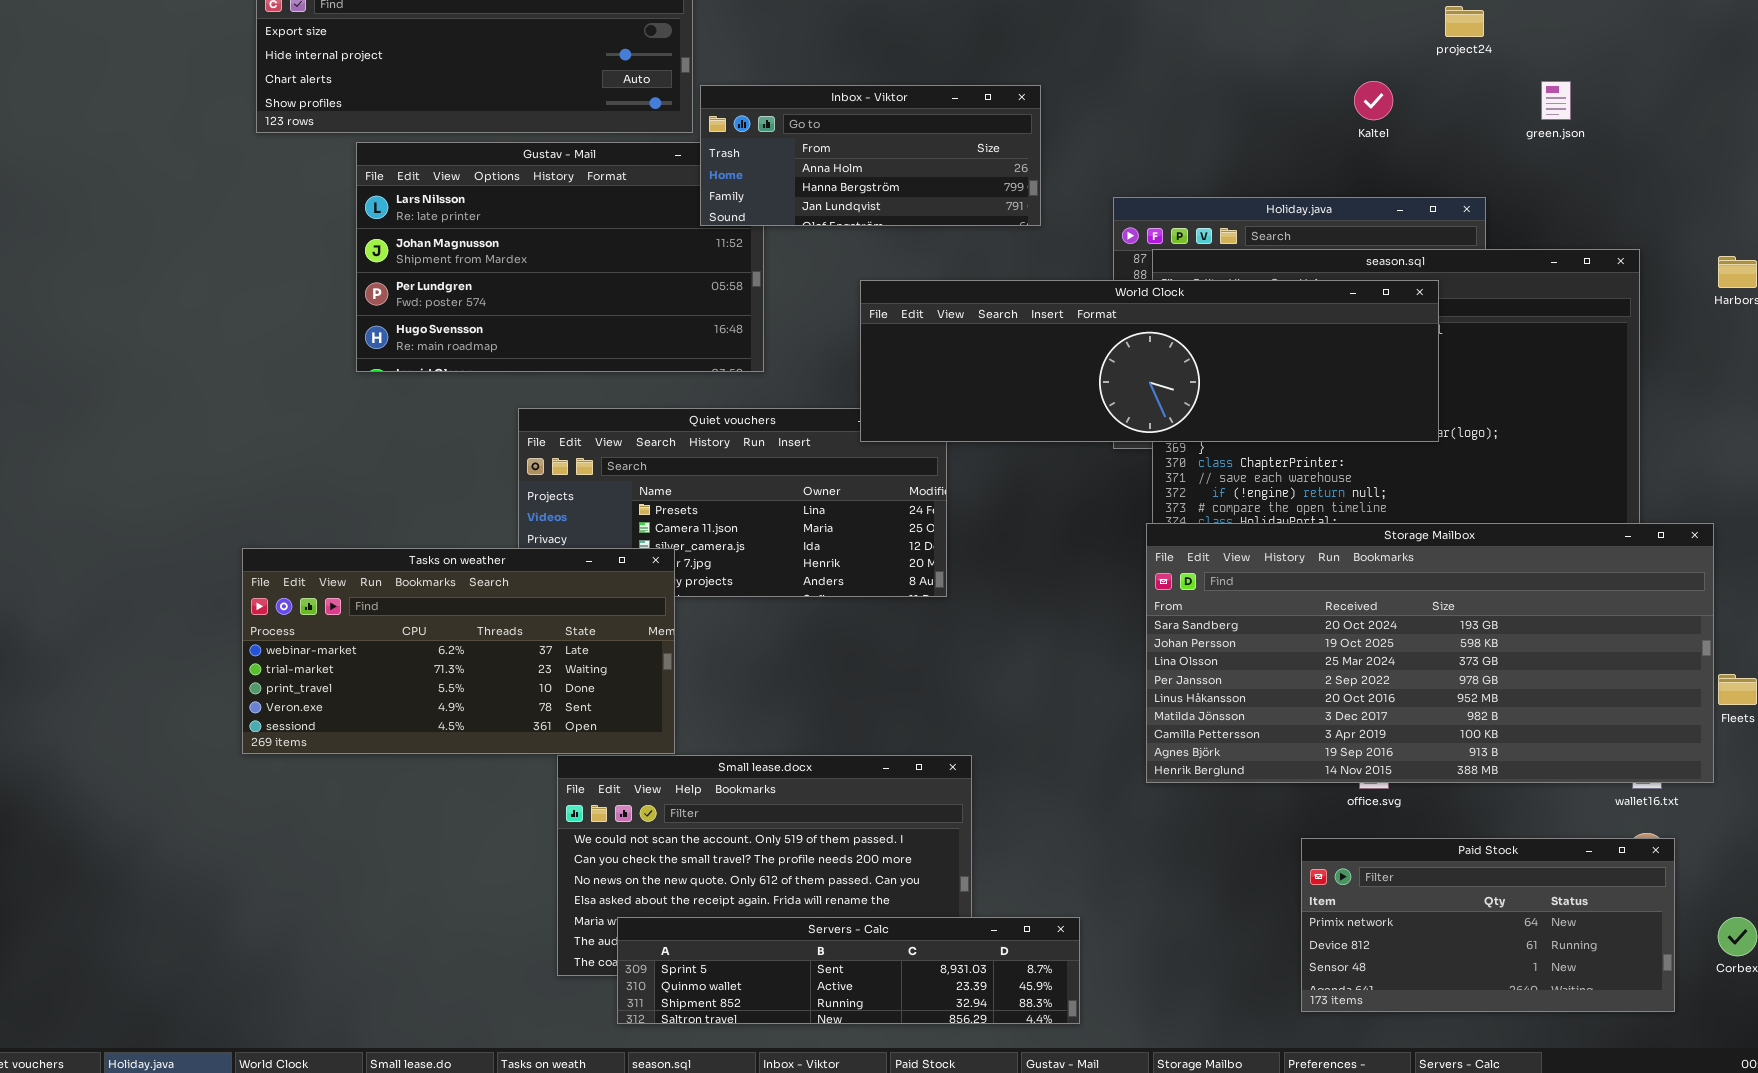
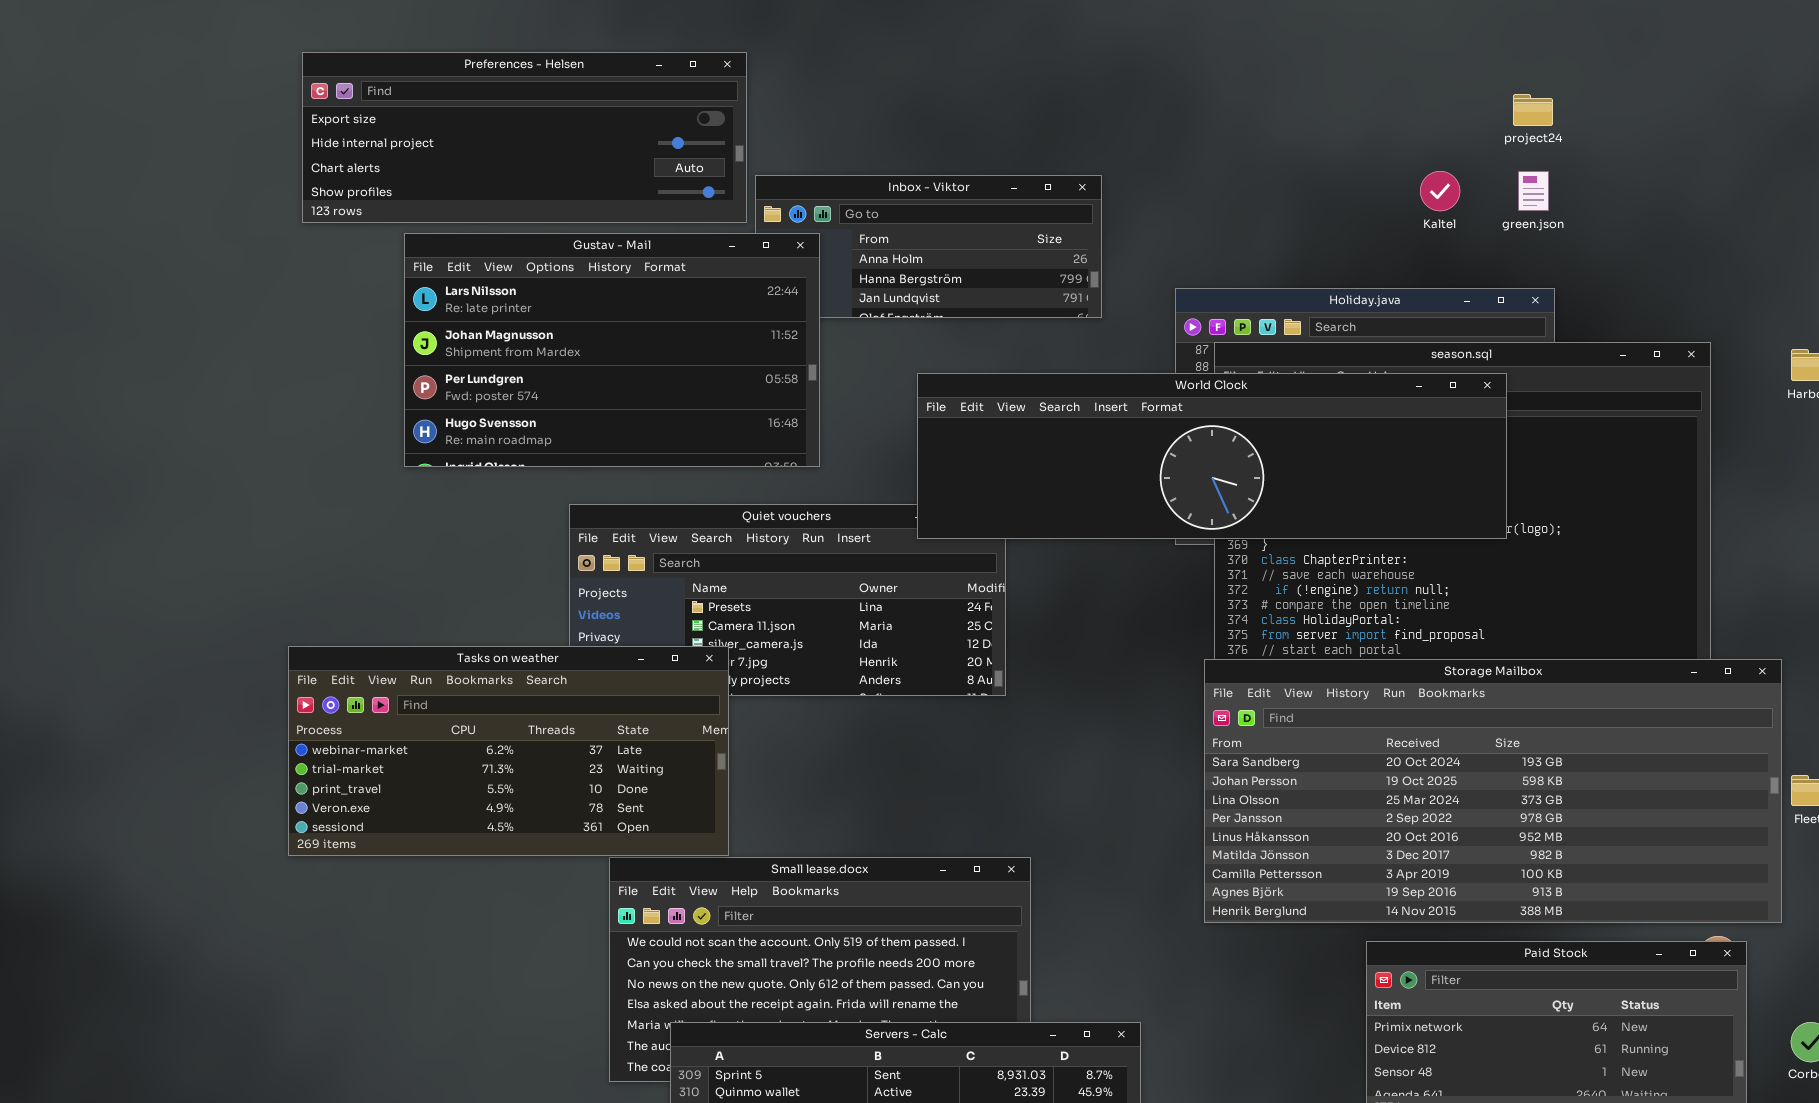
green.json: [1541,81,1571,120] -> [1518,171,1549,211], moved
Gustav - Mail: [356,142,764,372] -> [404,233,820,467], raised
Storage Mailbox: [1146,523,1714,783] -> [1204,659,1782,923], moved

